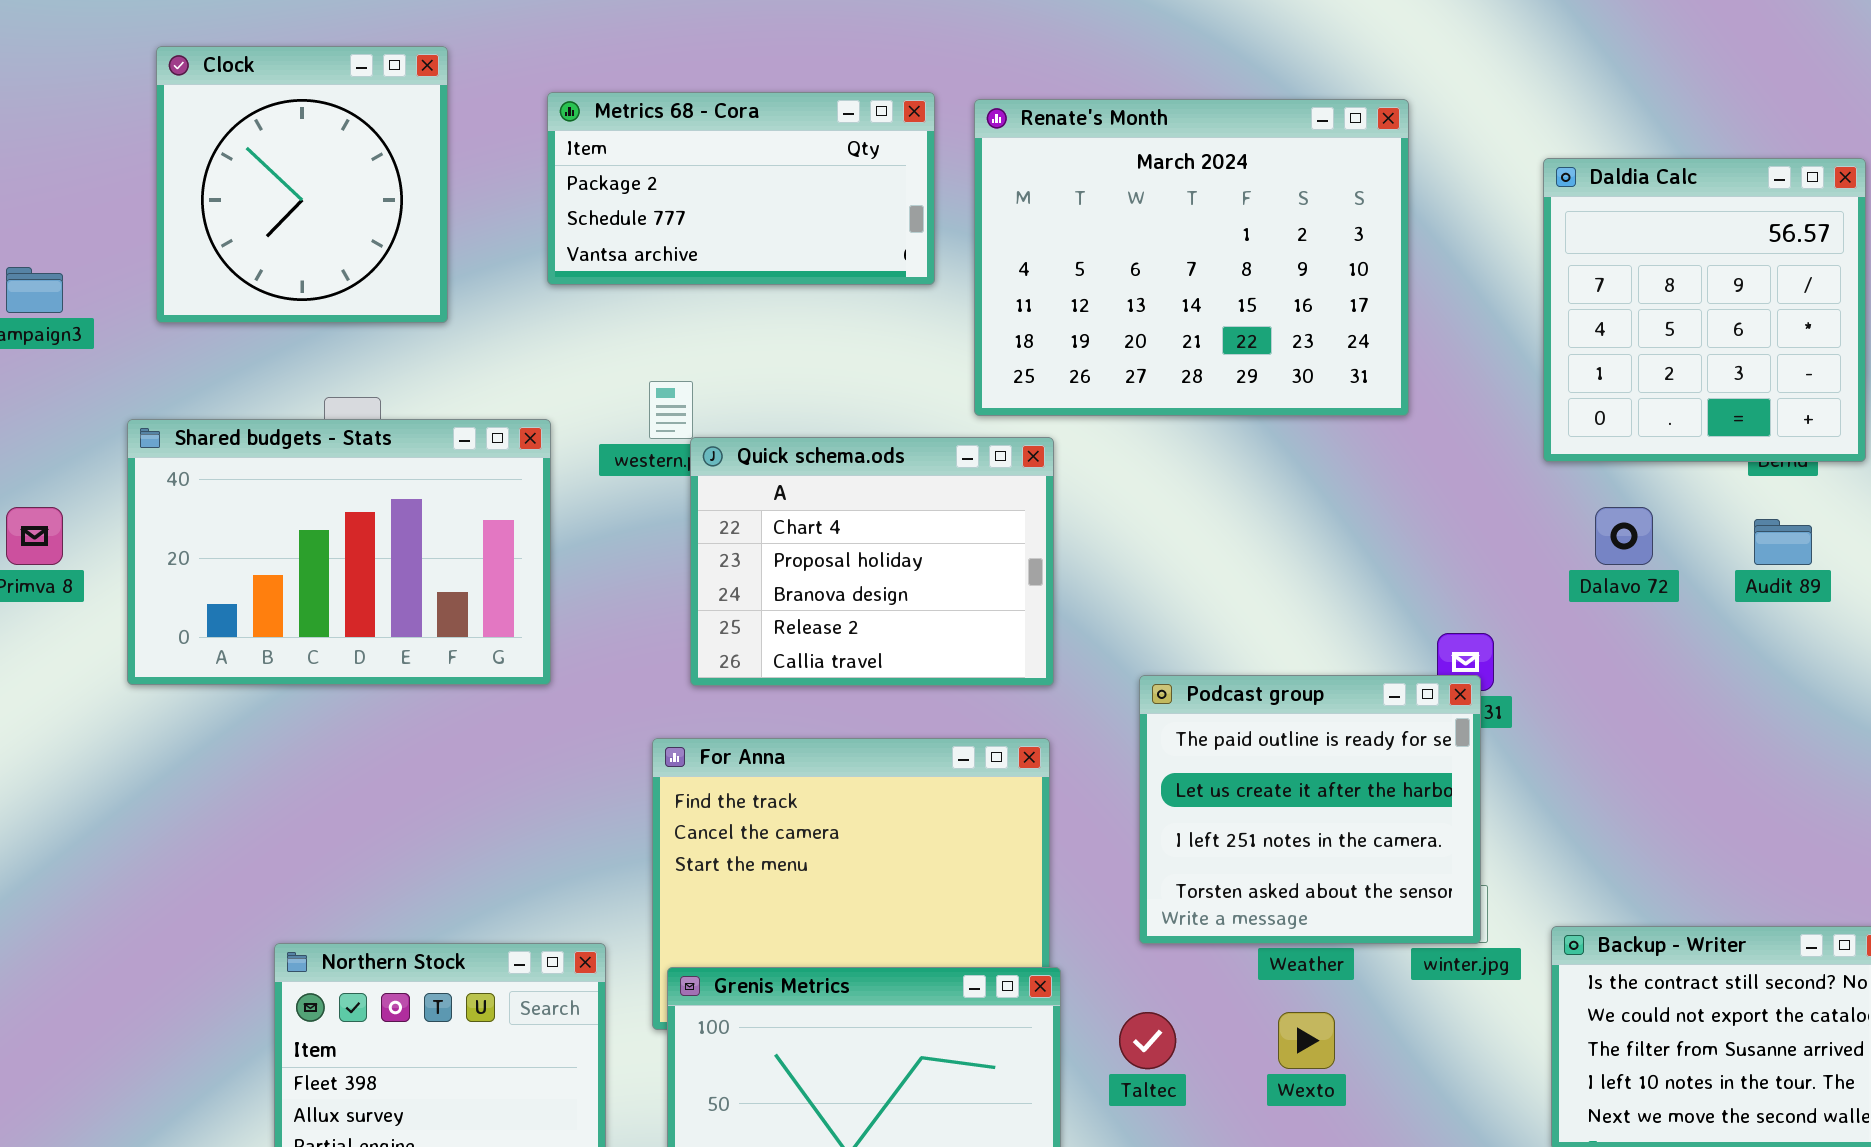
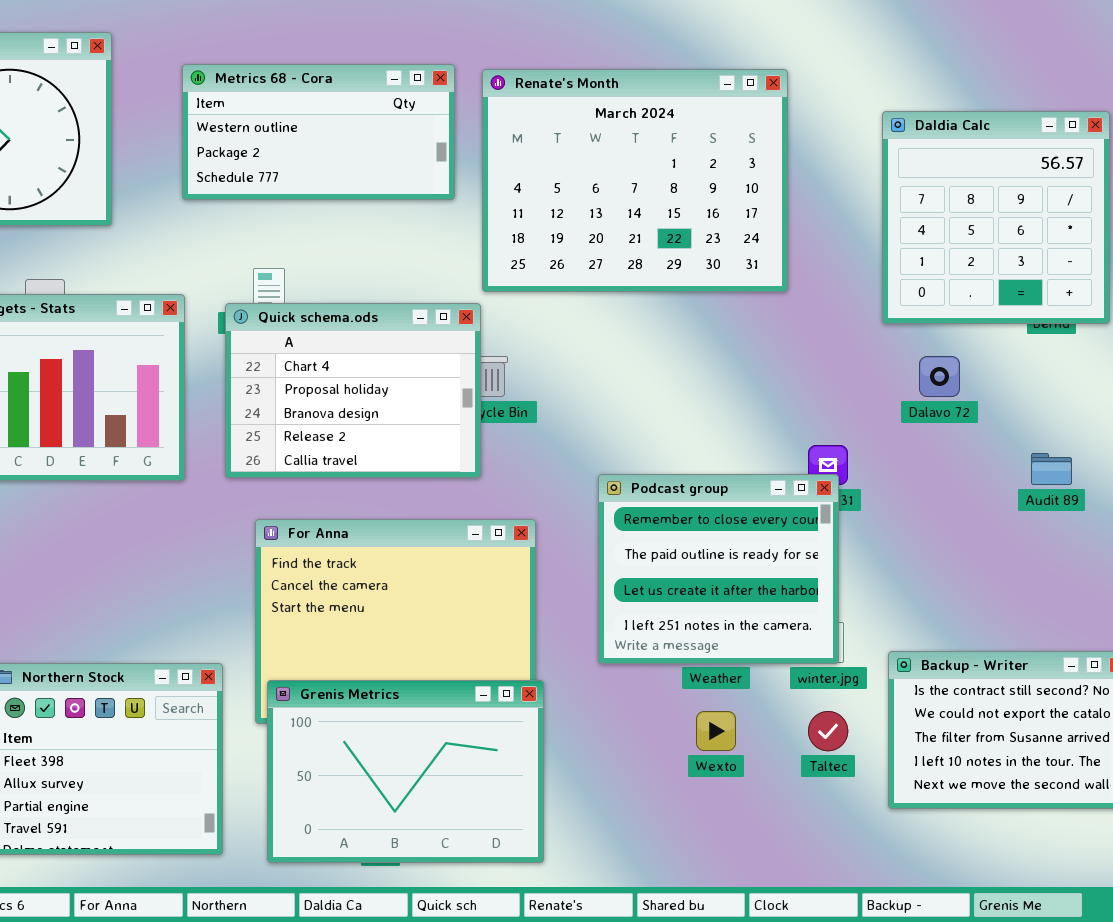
Metrics 68 - Cora: [547,92,935,285] -> [182,64,455,200], scrolled up 1 row
Quick schema.ods: [690,437,1054,686] -> [225,303,481,478], moved
Audit 89: [1754,519,1812,565] -> [1031,453,1072,485], moved
Podcast group: [1139,675,1481,944] -> [598,474,839,664], scrolled up 1 row
Taltec: [1119,1012,1176,1069] -> [808,711,848,751], moved

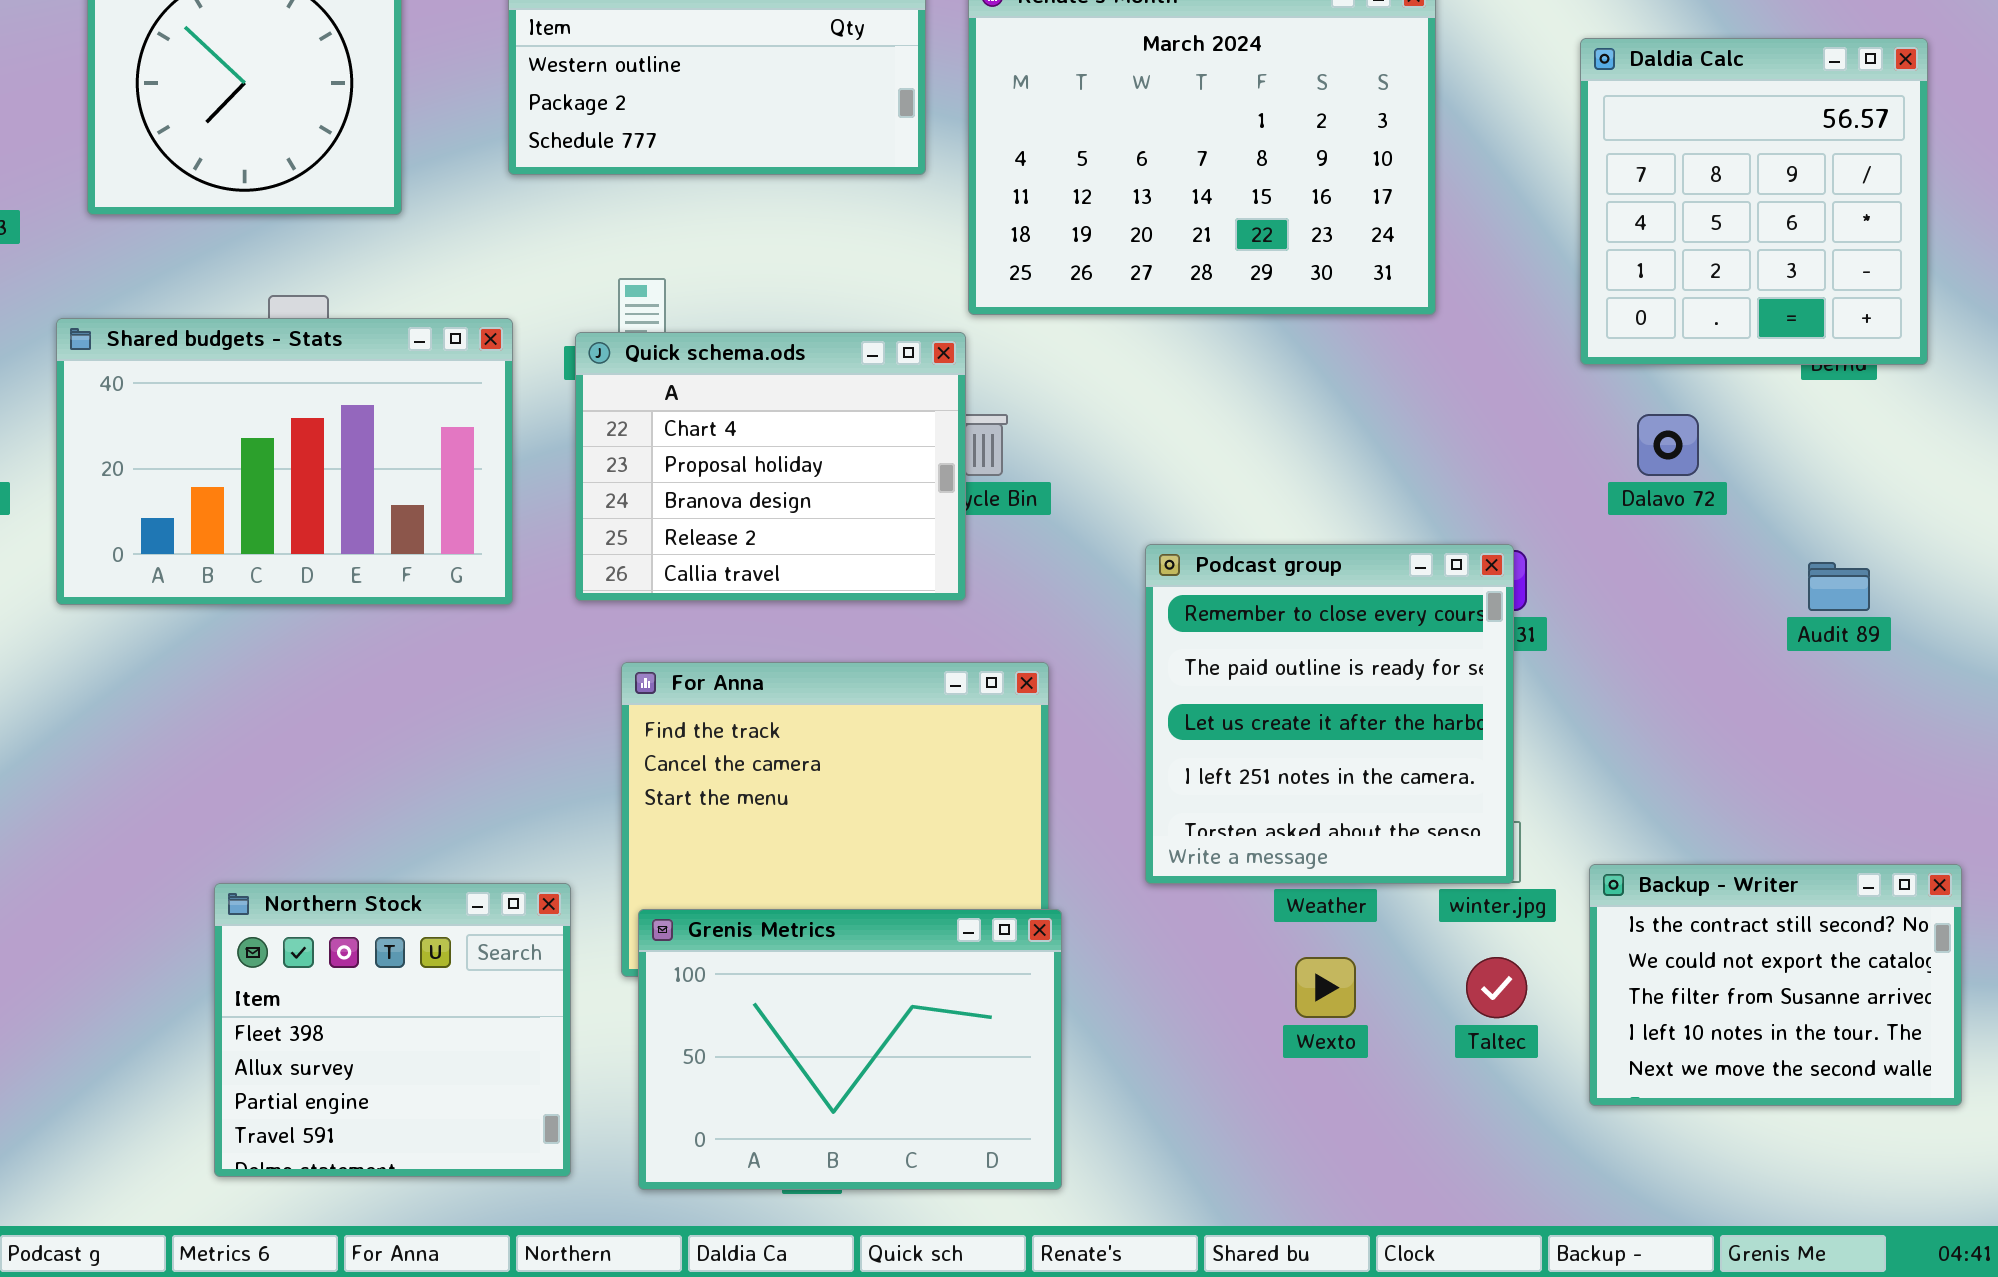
Podcast group: [598,474,839,664] -> [1145,544,1514,884], resized

